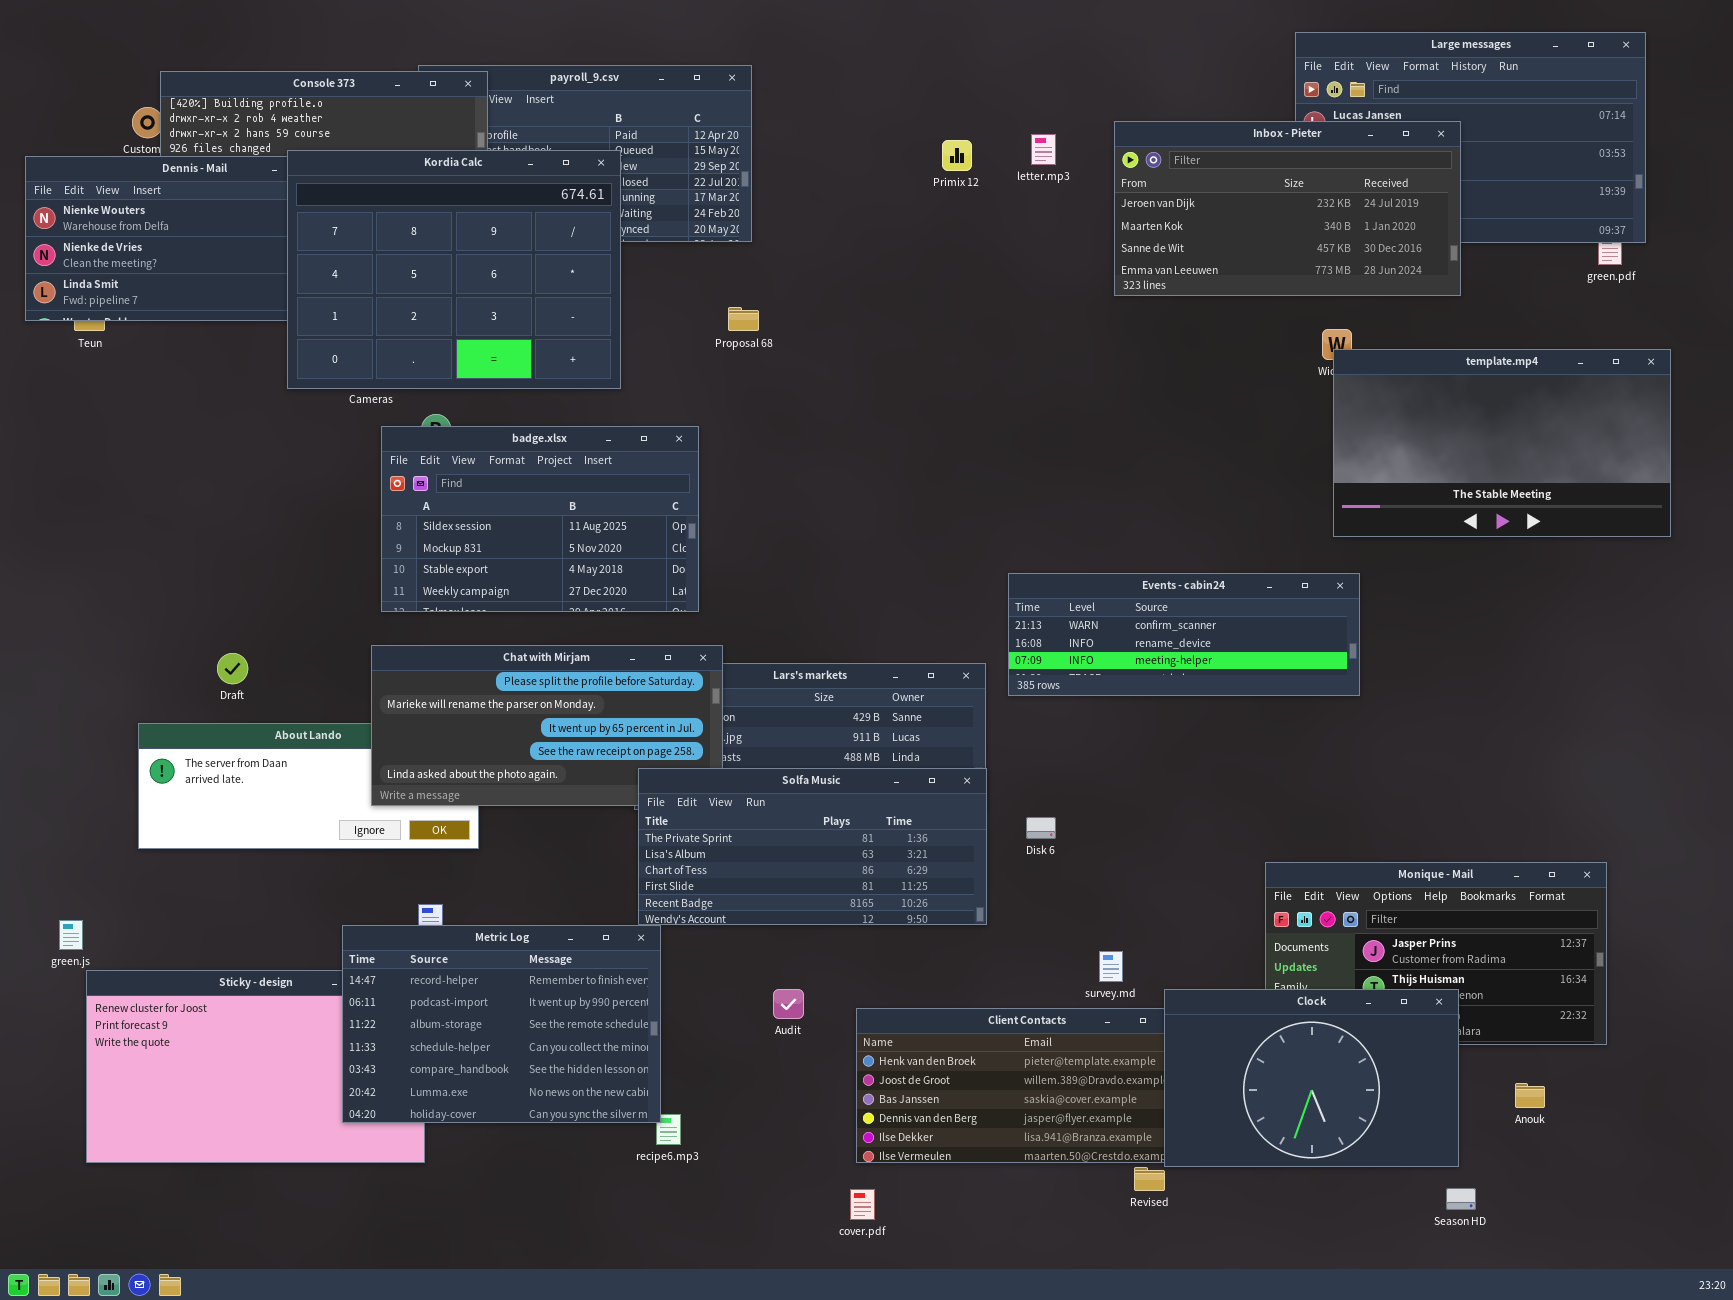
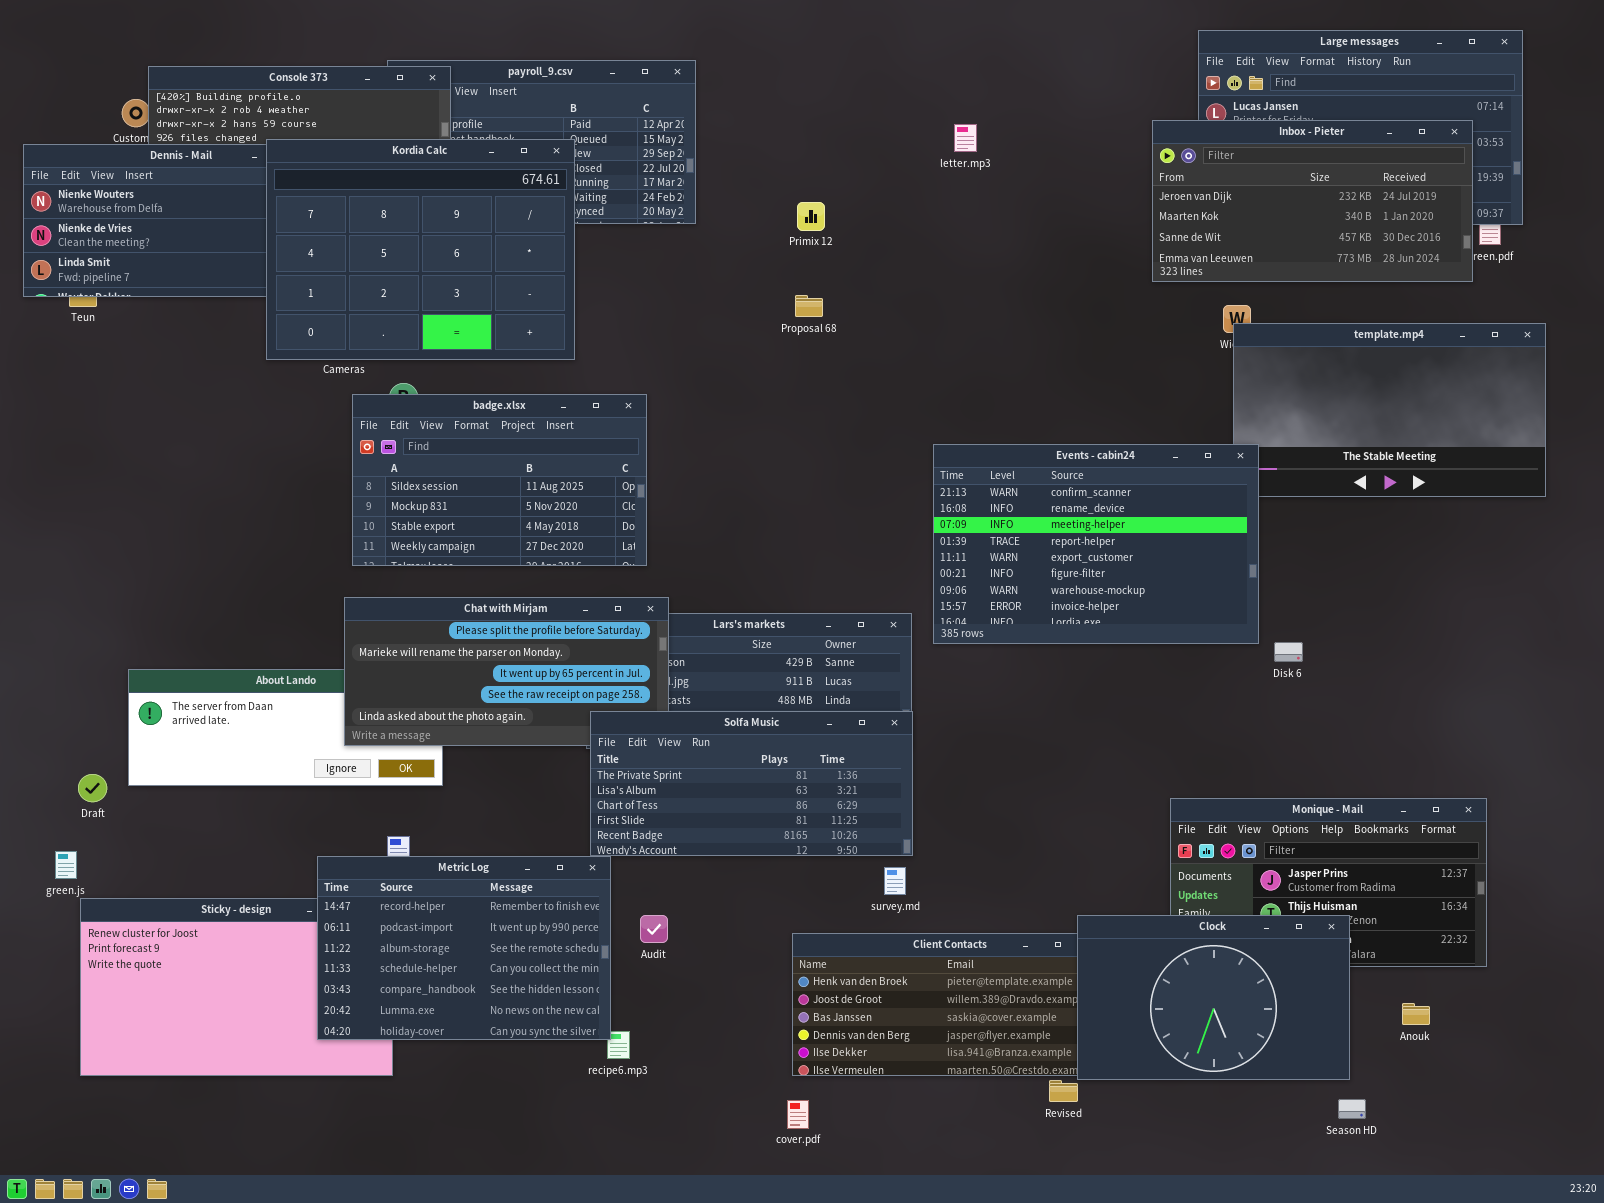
Inbox - Pieter: [1114,121,1461,296] -> [1152,120,1473,282], moved
Primix 12: [942,140,972,171] -> [797,202,825,231], moved
Proposal 68: [728,307,759,331] -> [795,295,823,317], moved
Events - cabin24: [1008,573,1360,696] -> [933,444,1259,644], resized
Draft: [217,653,248,684] -> [78,774,107,802], moved
Disk 6: [1026,817,1056,839] -> [1274,642,1303,662], moved
survey.md: [1099,951,1123,982] -> [884,867,906,895], moved
Audit: [773,989,804,1019] -> [640,915,668,943], moved

